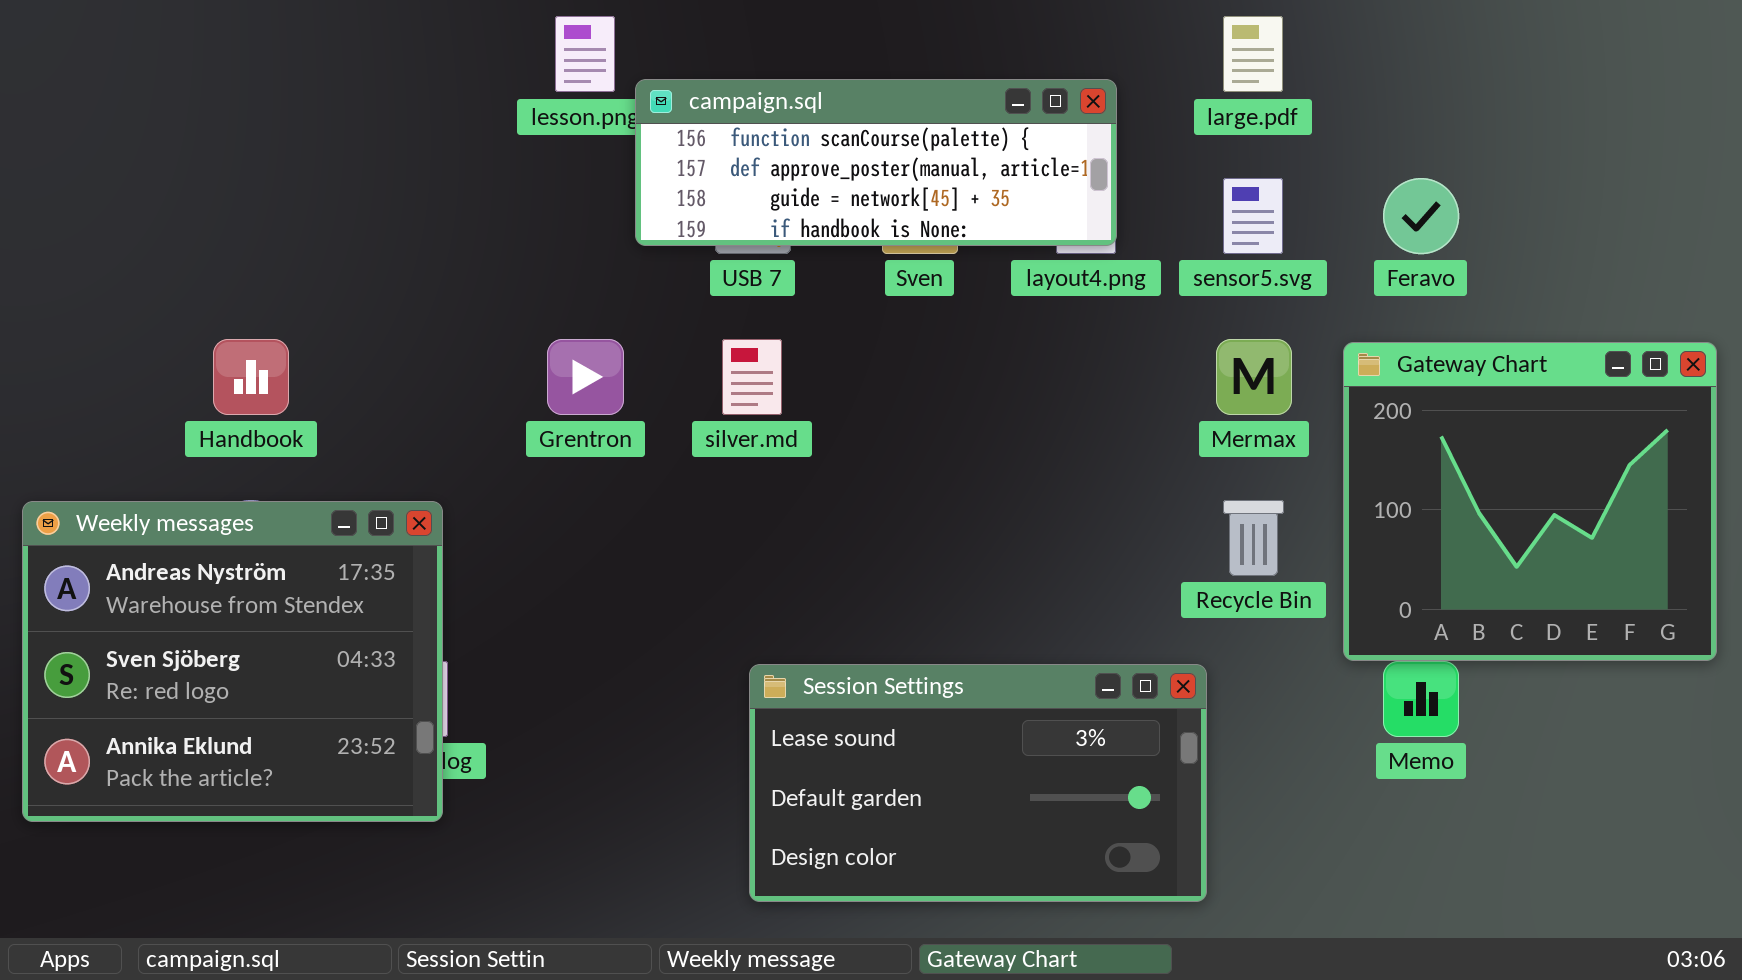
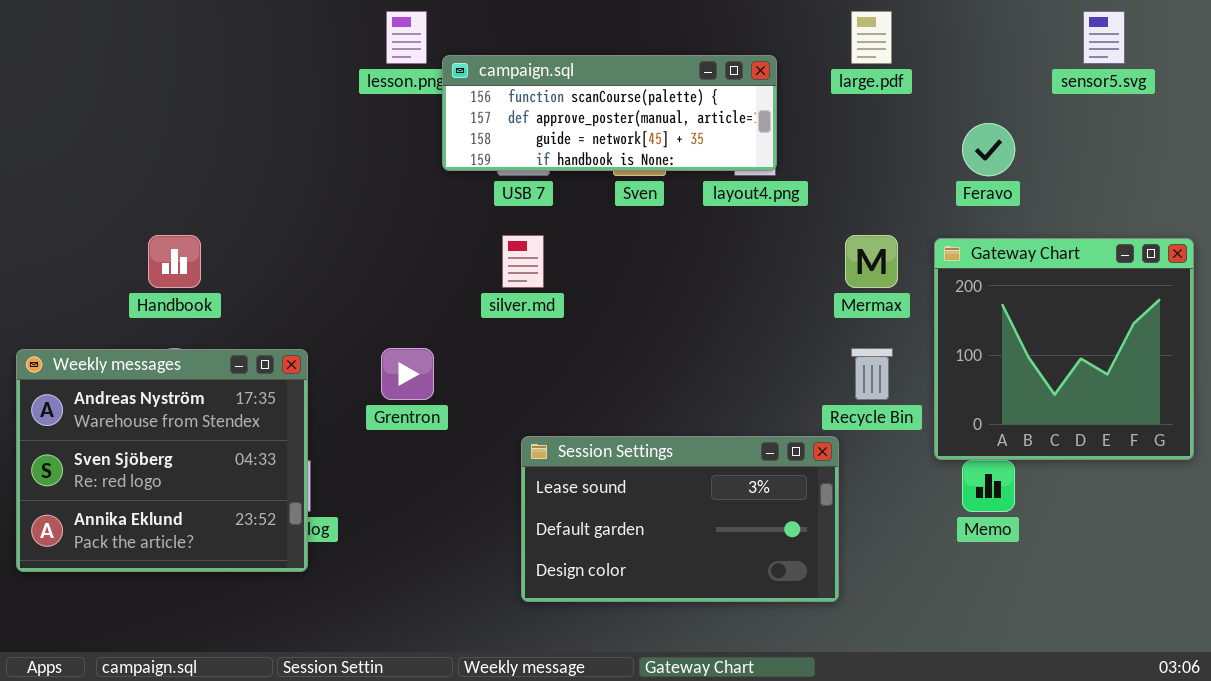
sensor5.svg: [1223,178,1283,254] -> [1083,11,1125,64], moved
Grentron: [547,339,624,415] -> [381,348,434,400], moved
Session Settings: [749,664,1207,902] -> [521,436,839,602], moved

